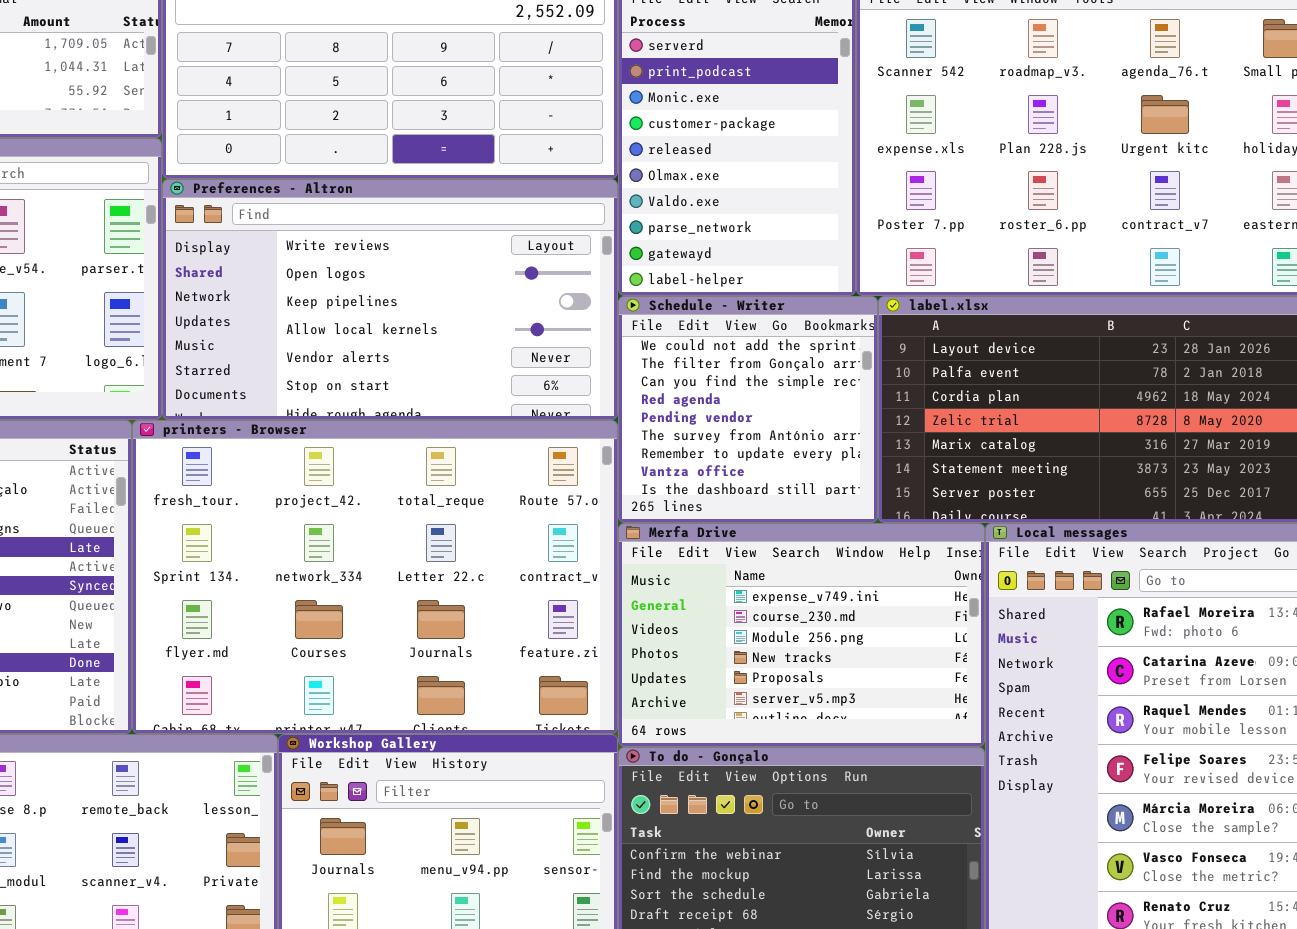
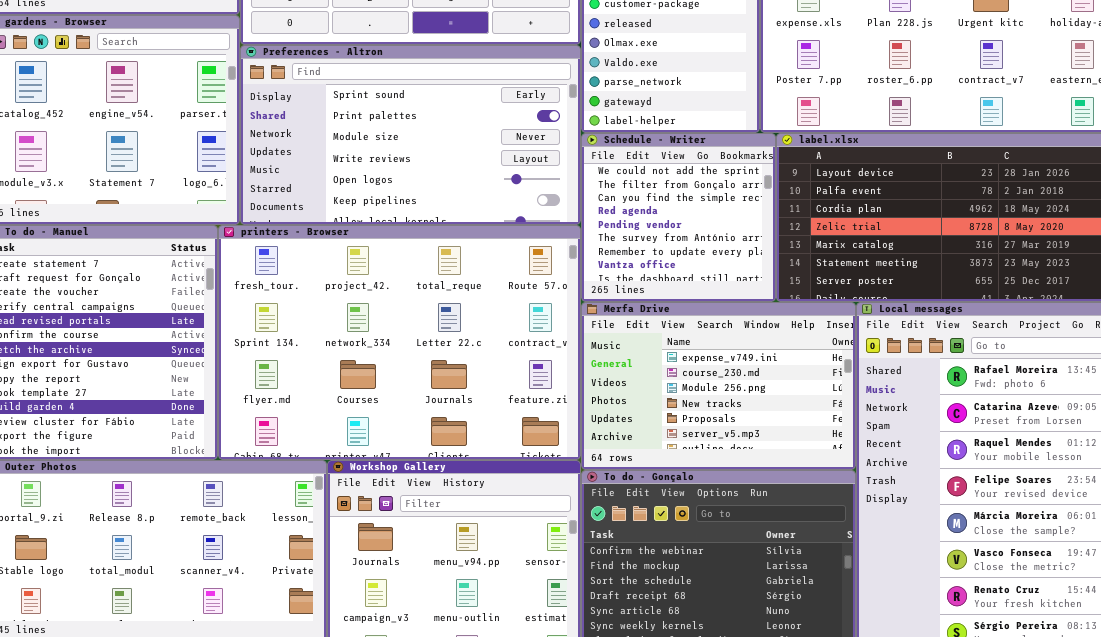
Preferences - Altron: [162,179,618,420] -> [240,45,581,225], scrolled up 3 rows

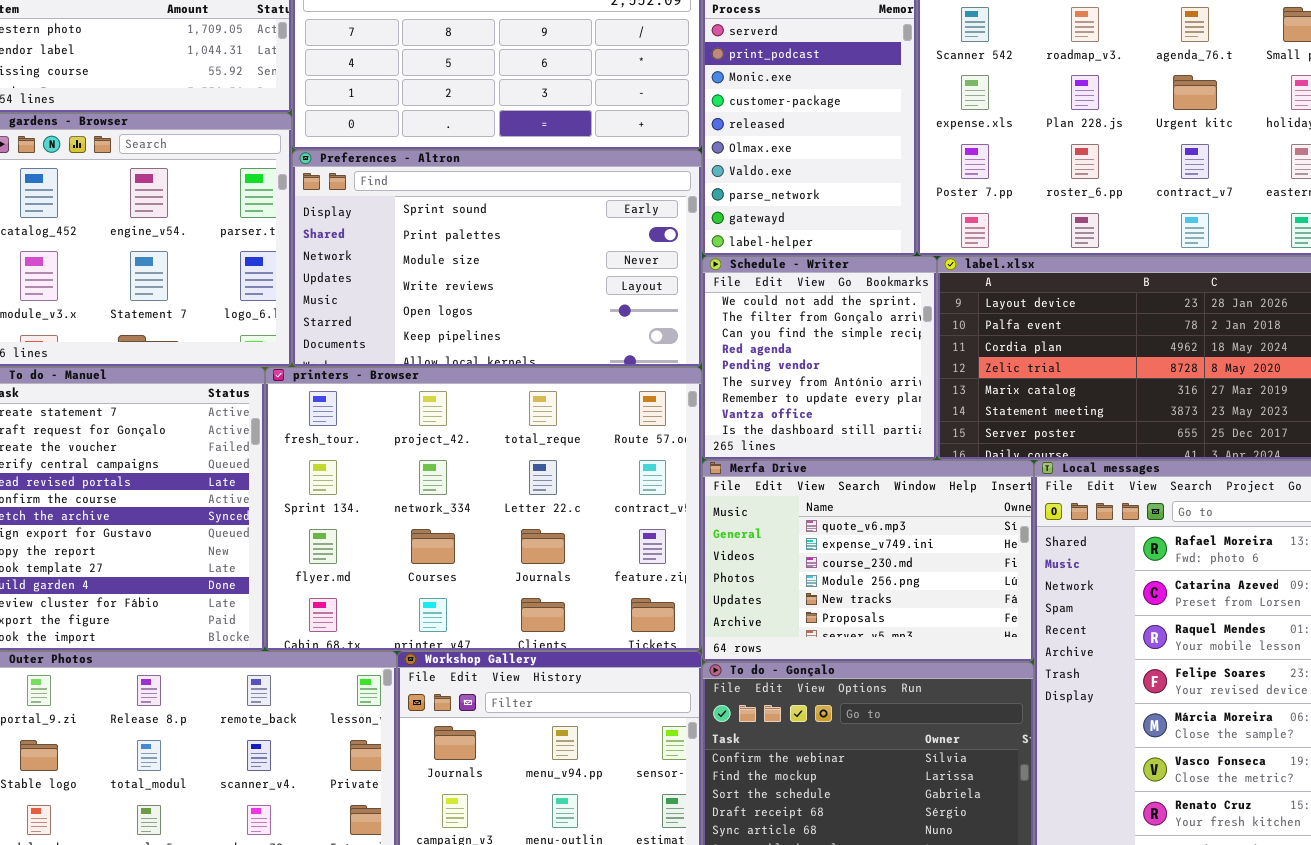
Merfa Drive: [581,302,856,470] -> [702,460,1034,662], scrolled up 1 row

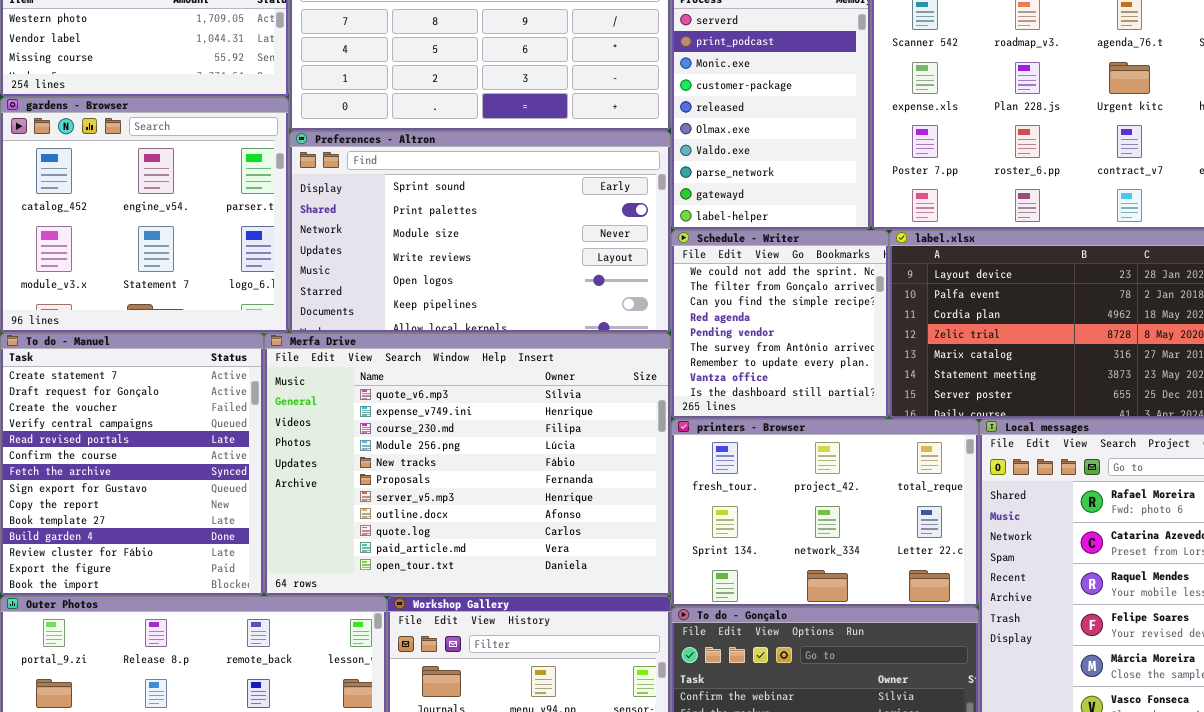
printers - Browser: [265,367,702,651] -> [671,419,979,607], moved, resized
Merfa Drive: [702,460,1034,662] -> [264,333,671,596], moved, resized

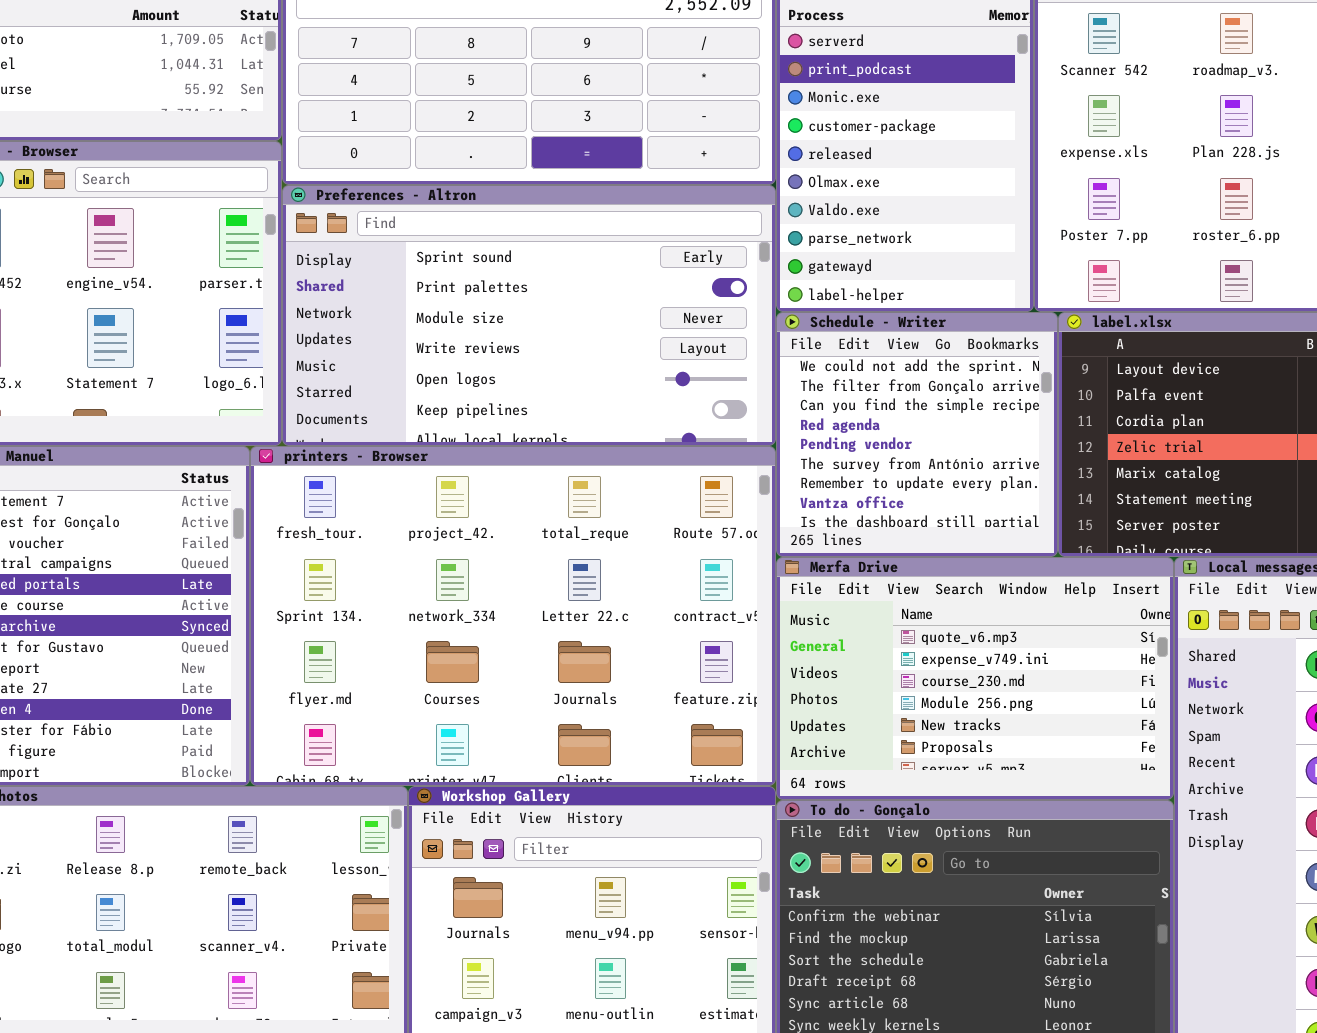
Merfa Drive: [264,333,671,596] -> [776,557,1174,800], moved, resized
printers - Browser: [671,419,979,607] -> [250,446,776,786], moved, resized

